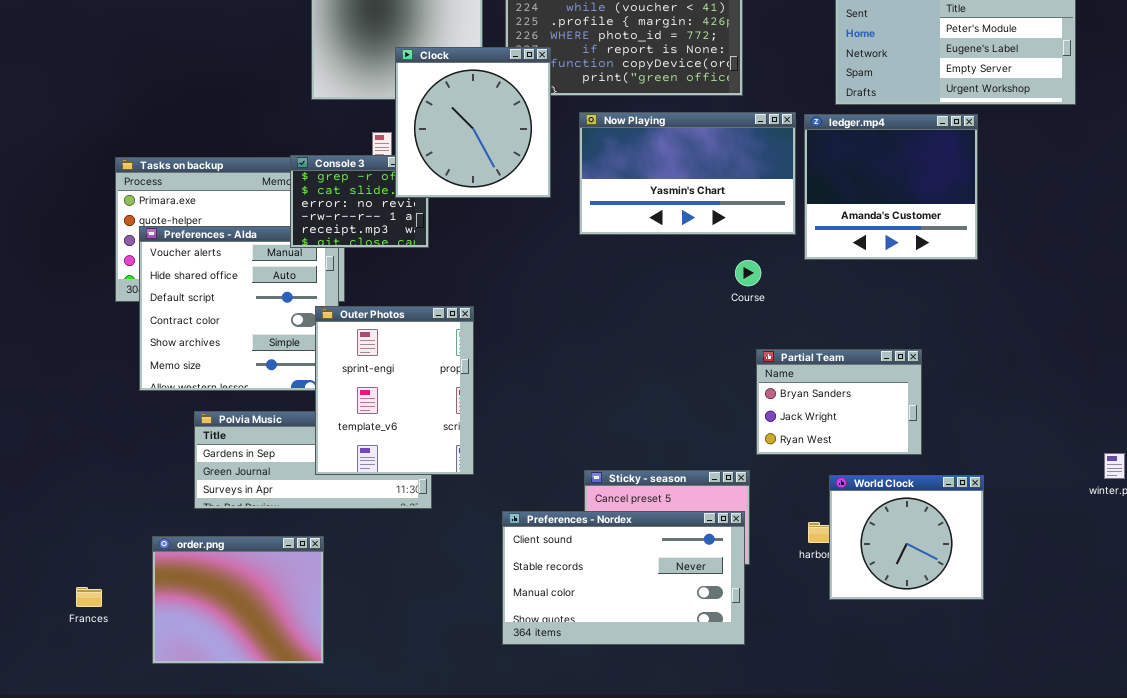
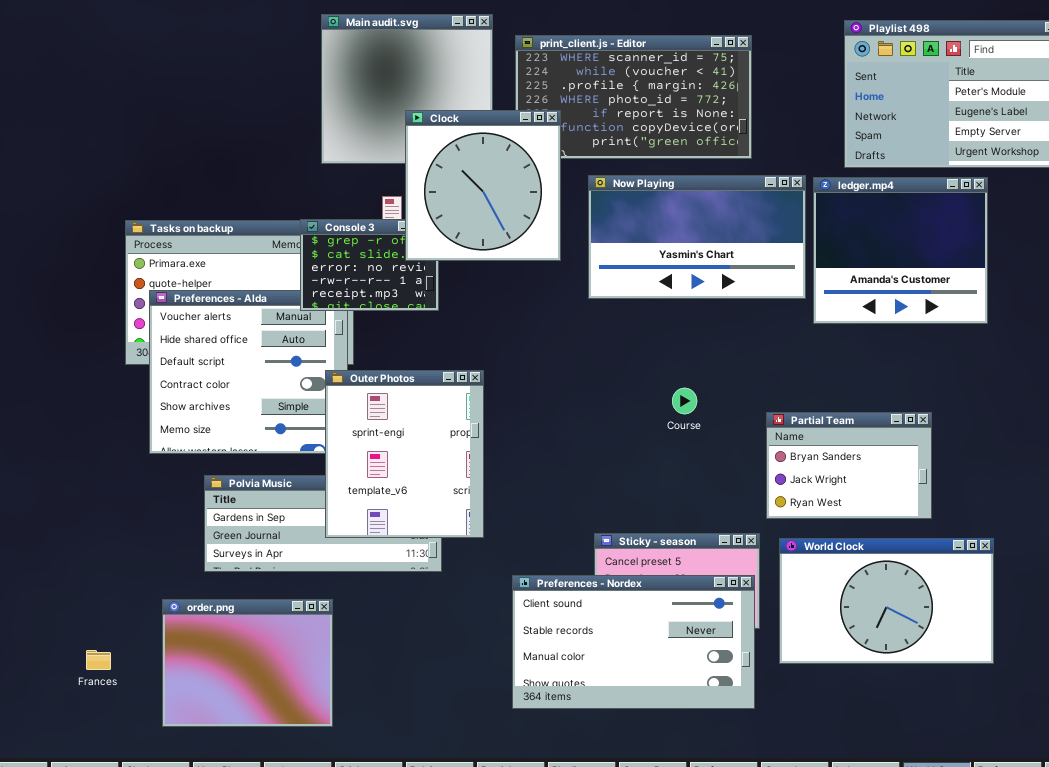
Course: [735,260,761,286] -> [672,388,697,414], moved
World Clock: [829,475,984,600] -> [779,538,994,664], resized

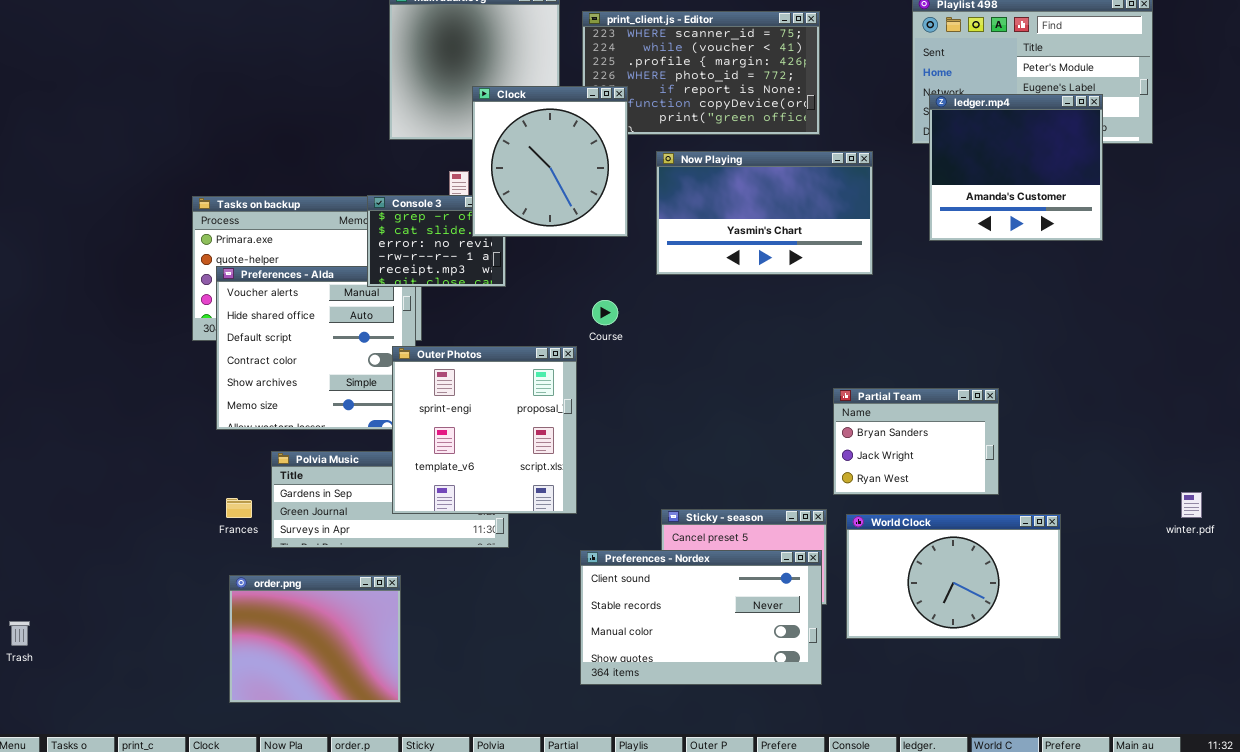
ledger.mp4: [813,177,988,324] -> [929,94,1103,241], moved
Outer Photos: [325,370,484,538] -> [392,346,577,514], resized
Course: [672,388,697,414] -> [592,300,618,325], moved
Frances: [86,650,111,670] -> [226,498,252,518], moved

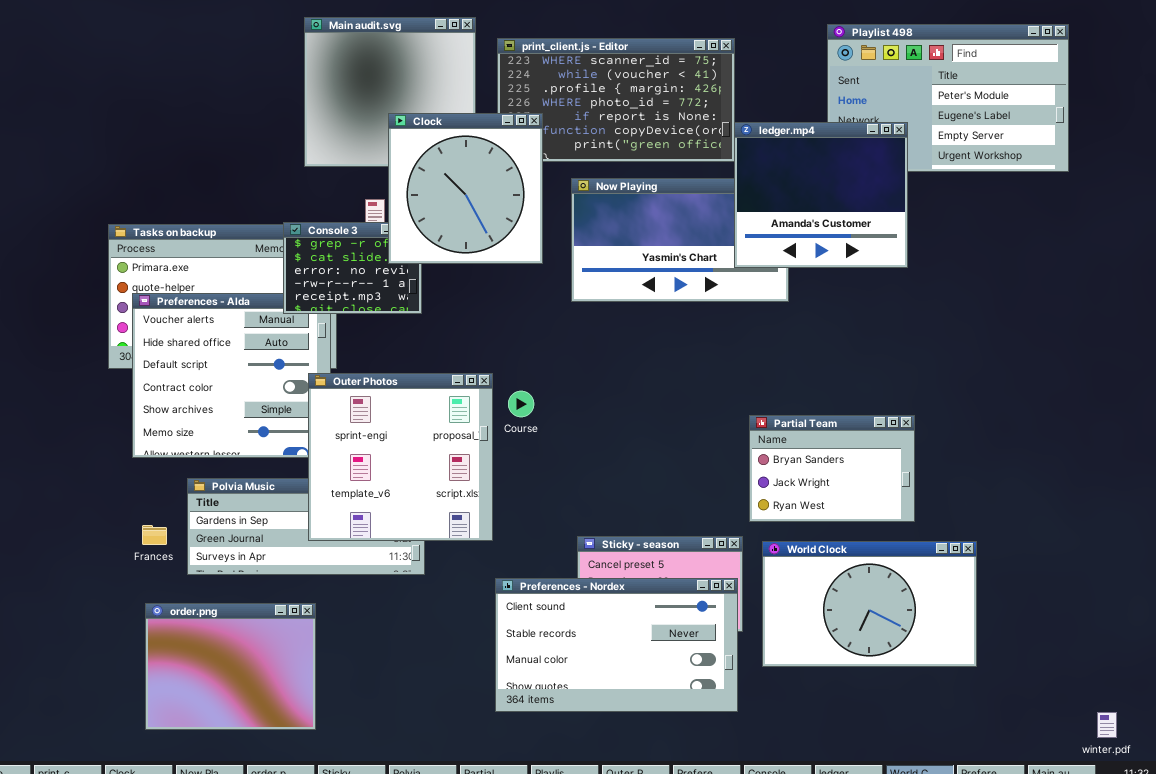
ledger.mp4: [929,94,1103,241] -> [734,122,908,268], moved
Course: [592,300,618,325] -> [508,391,534,417], moved
winter.pdf: [1181,492,1202,518] -> [1097,712,1117,738], moved

